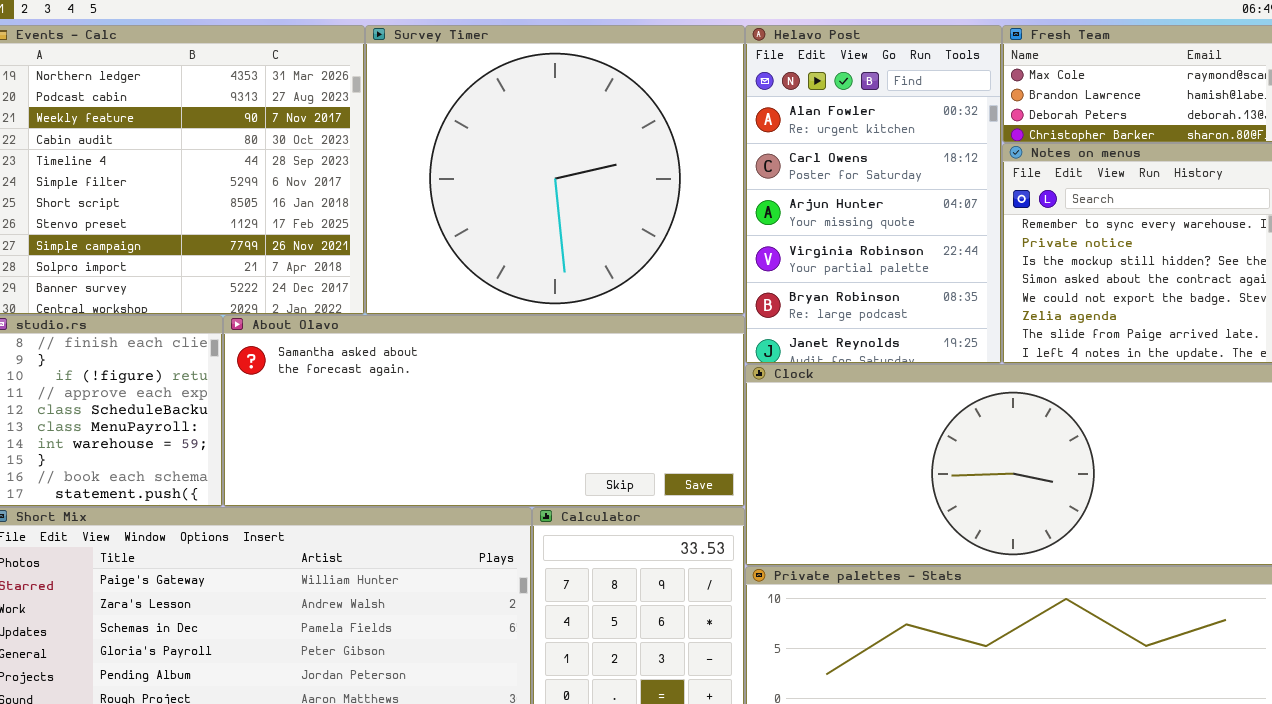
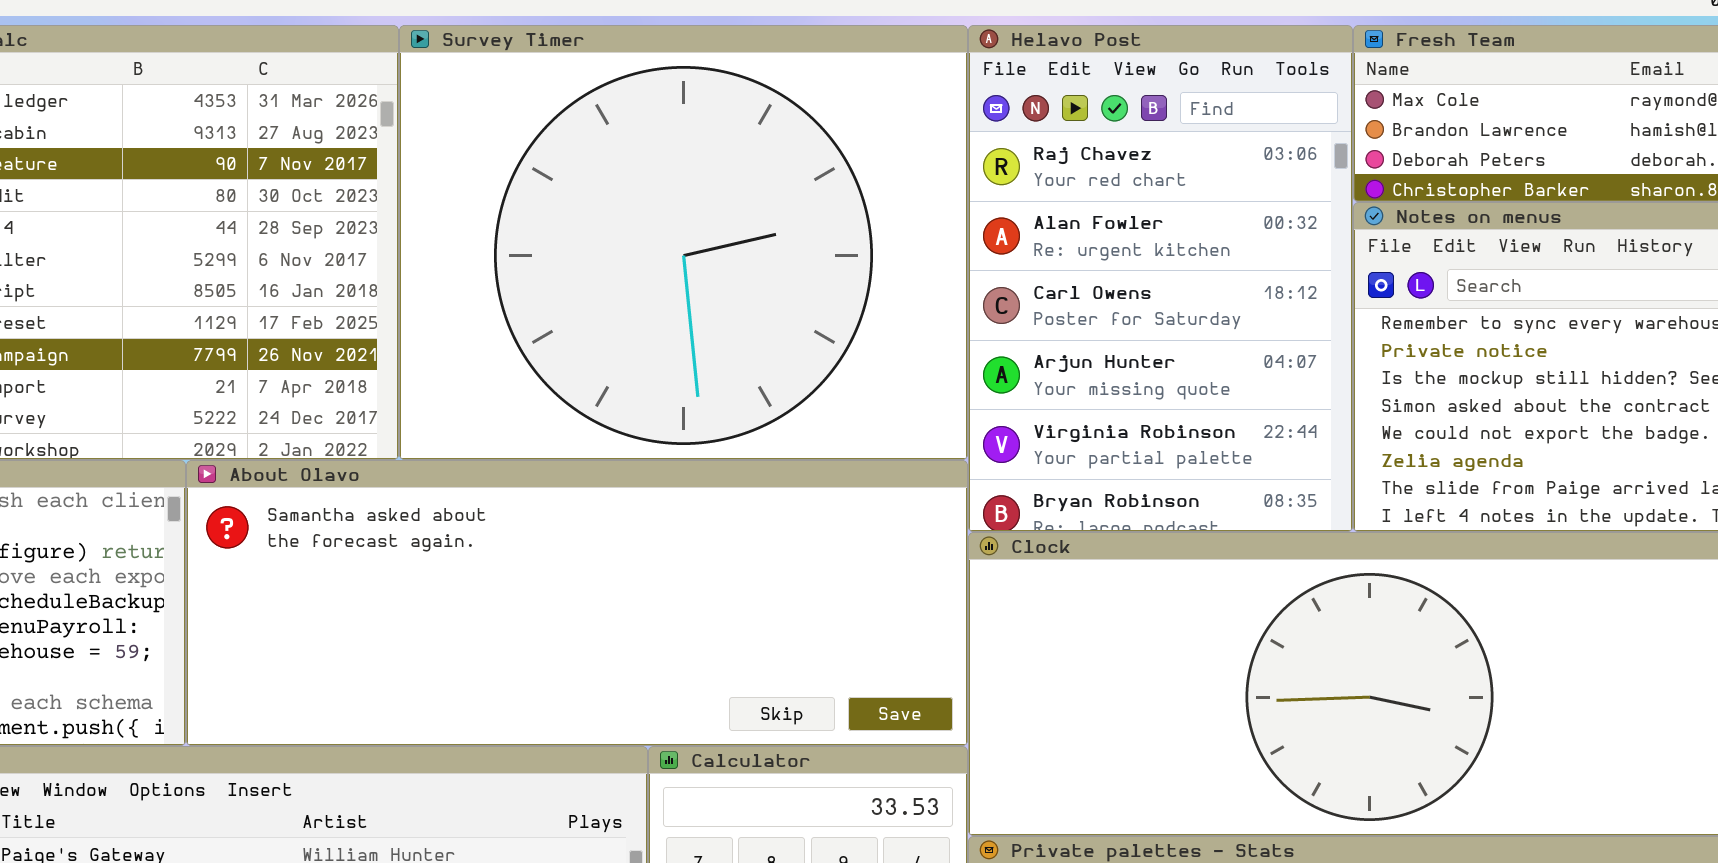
Helavo Post: [745,25,1002,364] -> [968,25,1353,532], scrolled up 1 row

